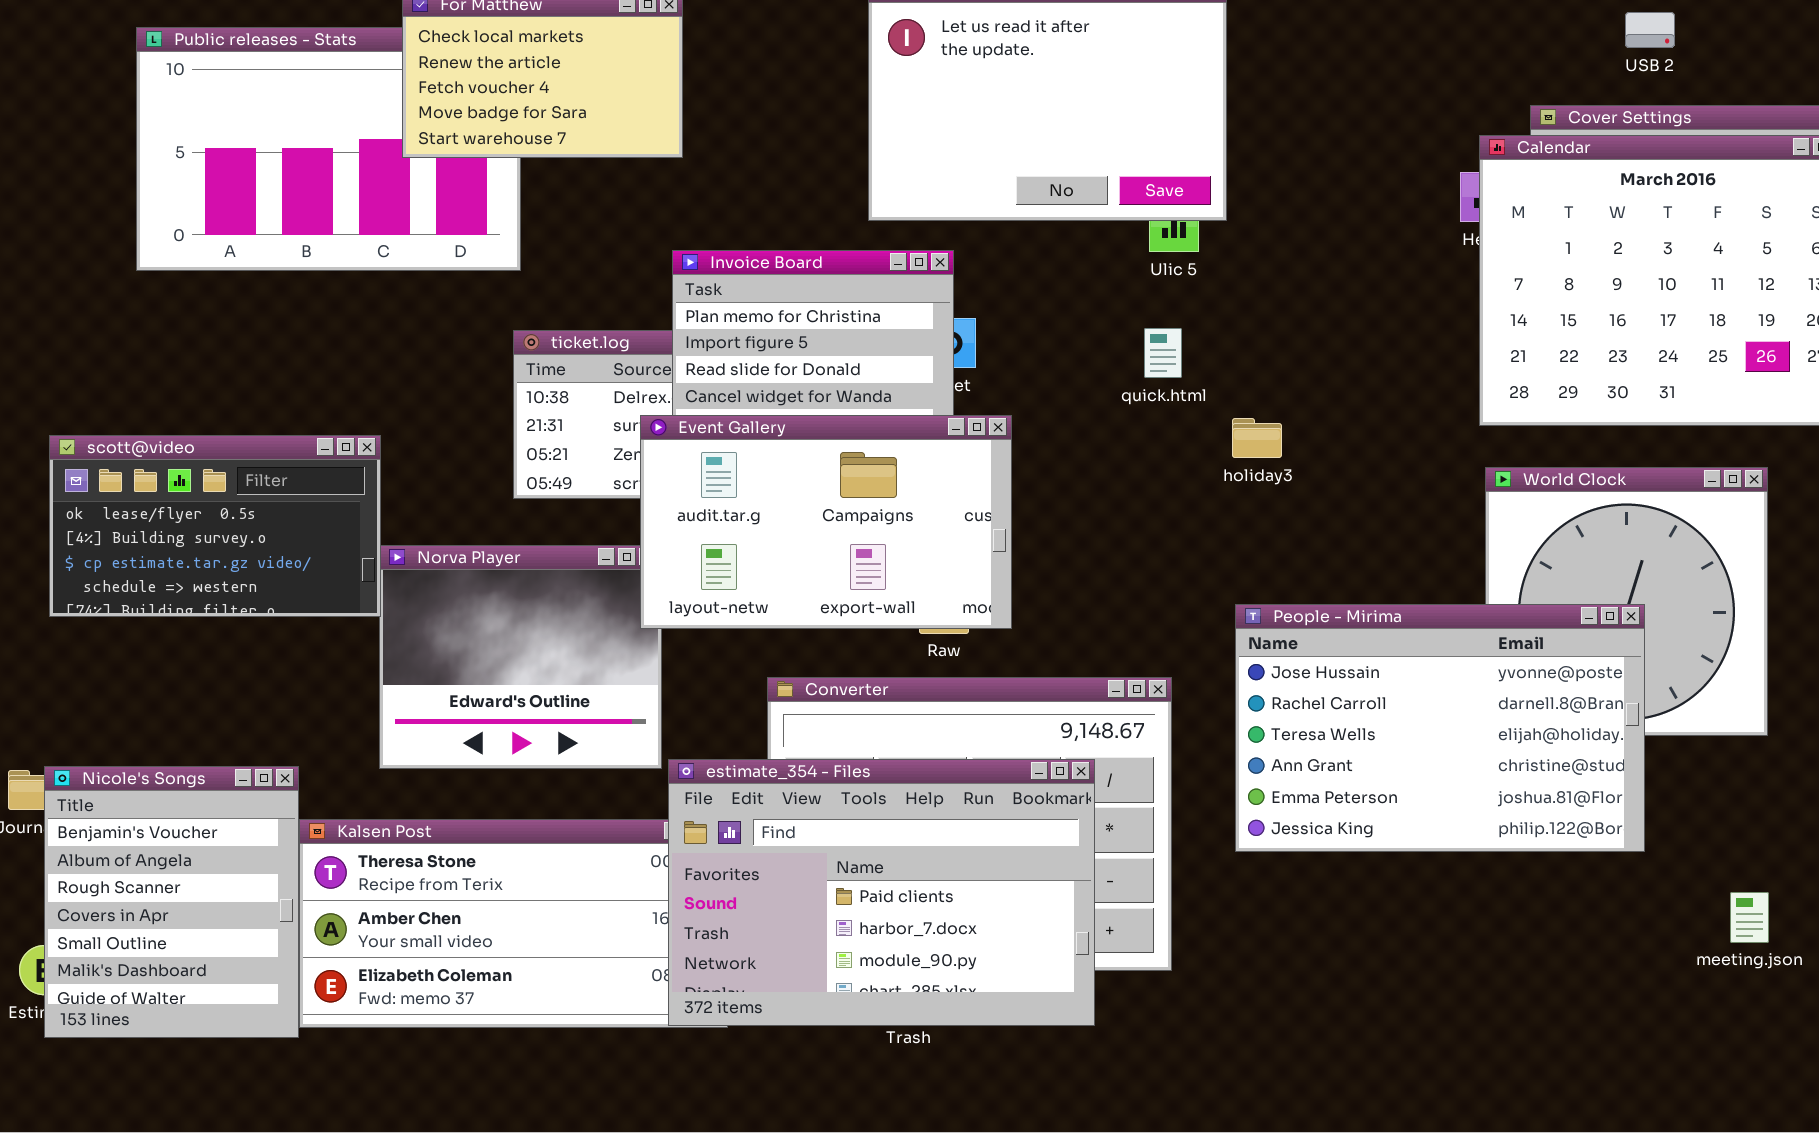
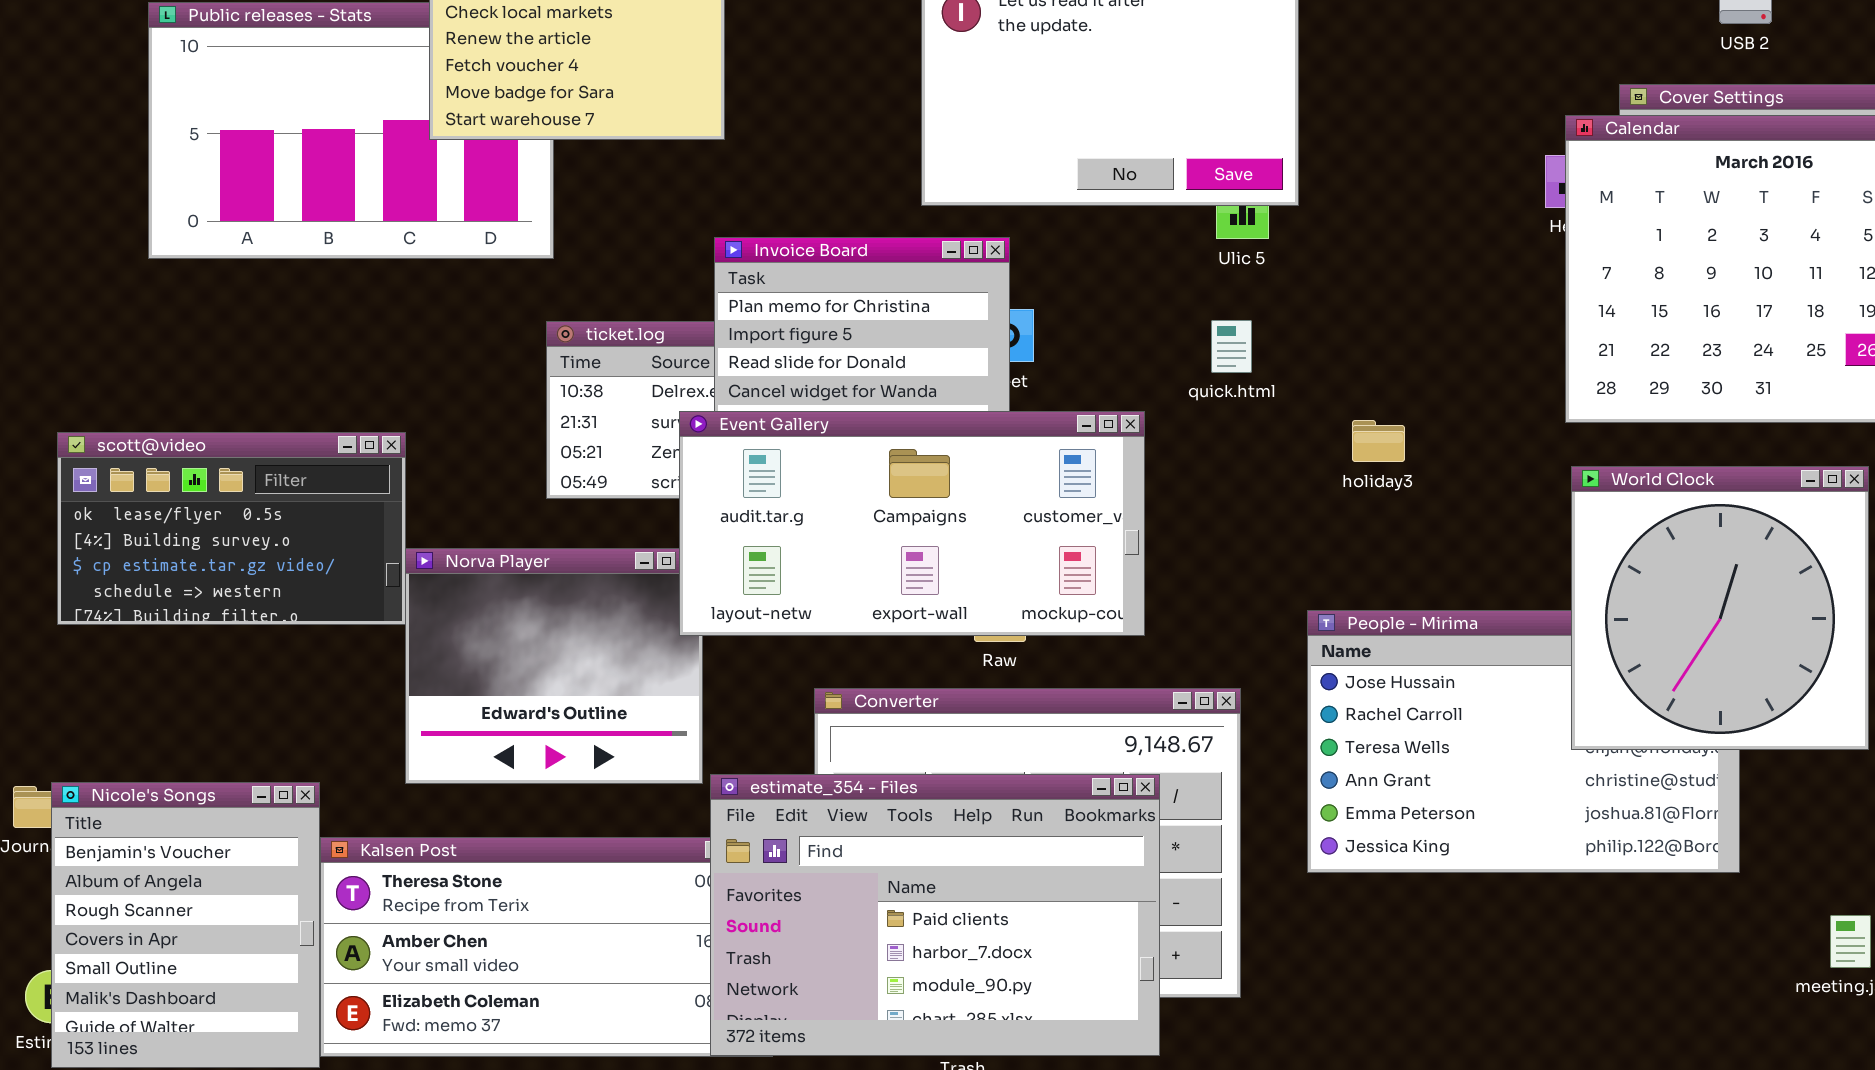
Event Gallery: [640,415,1012,629] -> [679,411,1145,636], resized
holiday3: [1232,418,1282,458] -> [1352,420,1405,462], moved
World Clock: [1485,467,1768,736] -> [1571,466,1869,750], raised

